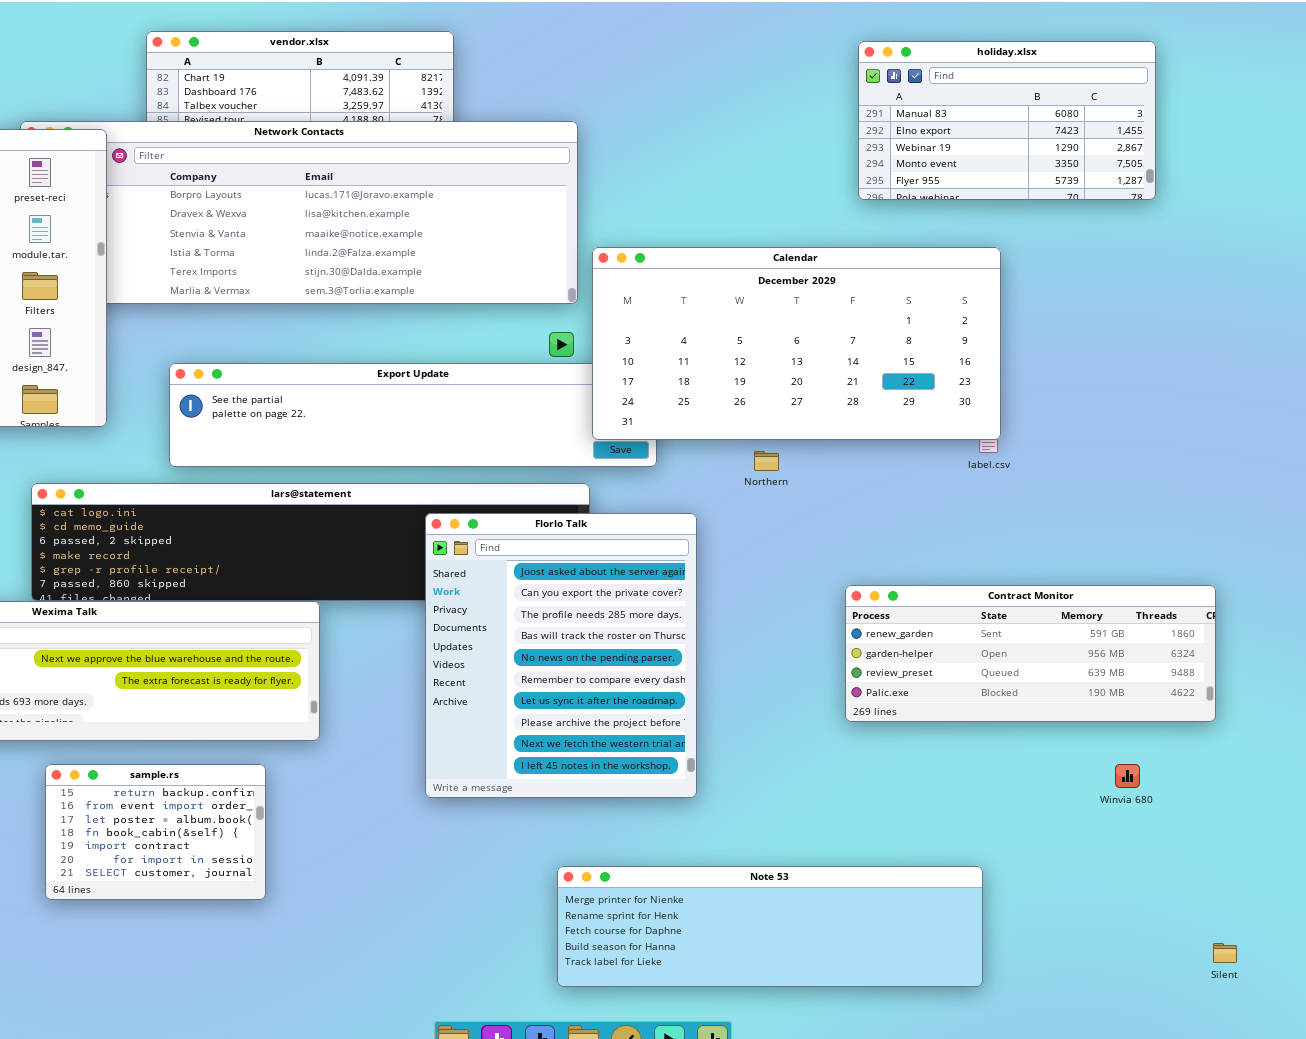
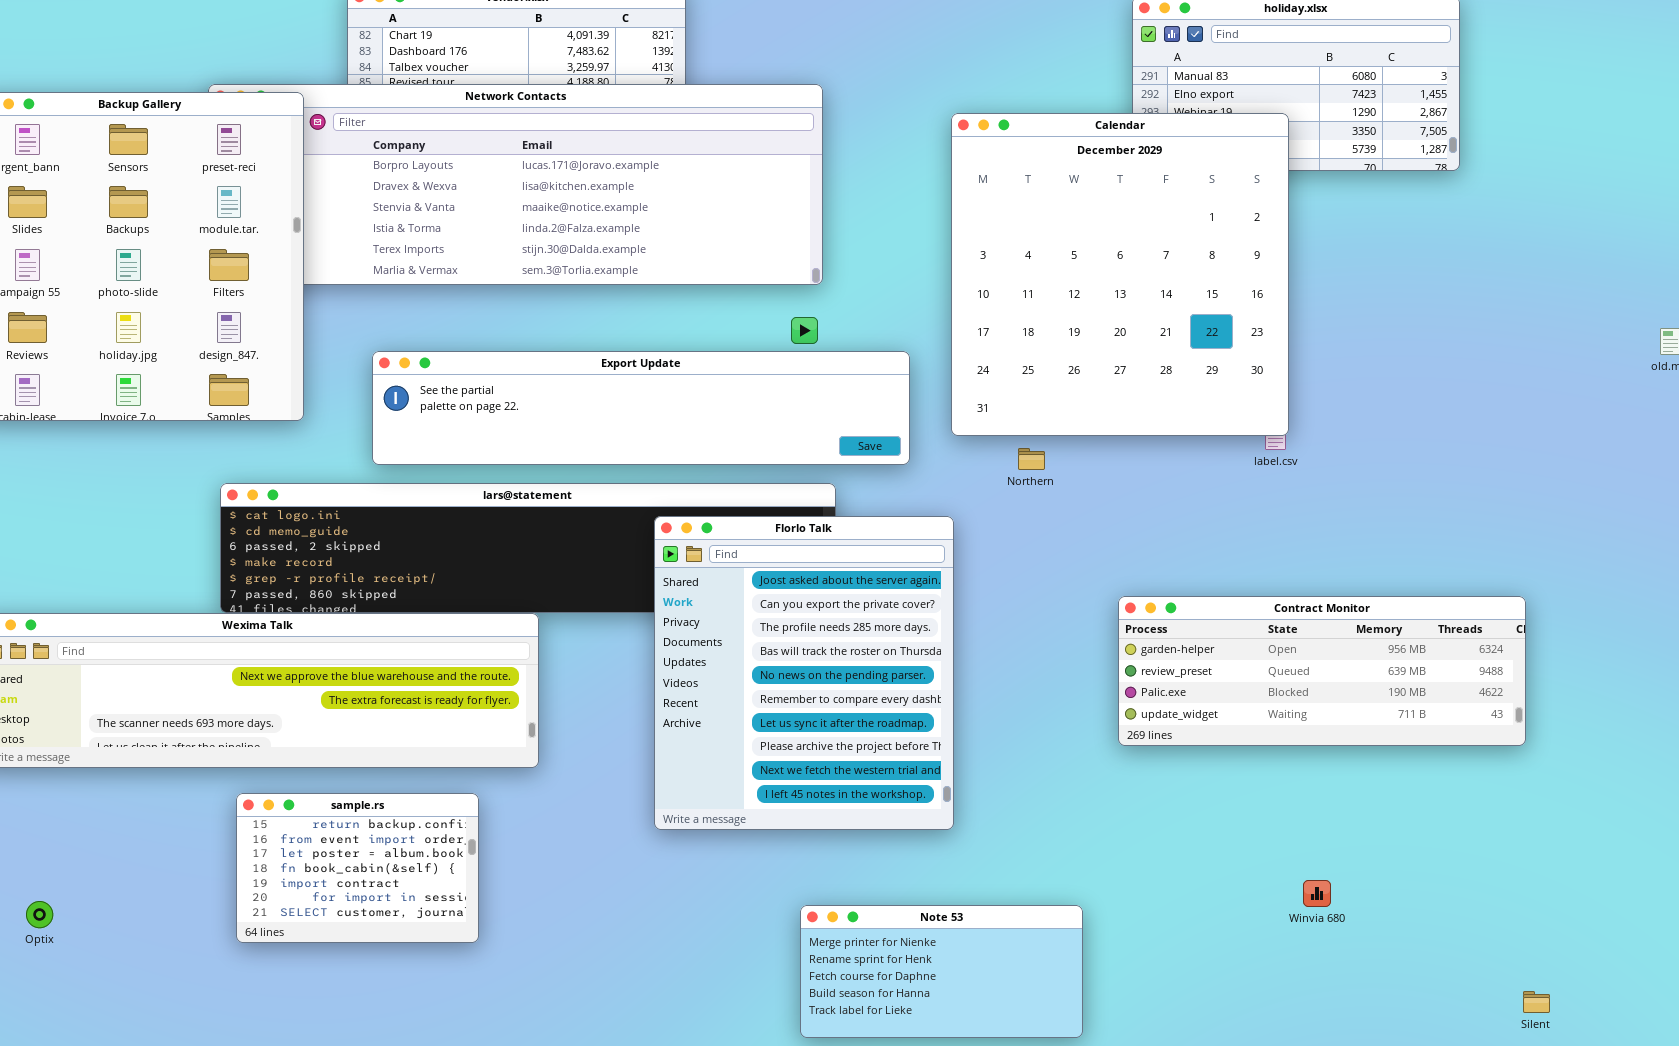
Calendar: [592,247,1001,440] -> [951,113,1289,436], resized
Contract Monitor: [845,585,1216,722] -> [1118,596,1526,746], scrolled down 1 row
Winvia 680: [1115,764,1140,788] -> [1303,880,1331,907], moved
Note 53: [557,866,983,987] -> [800,905,1083,1038], resized

